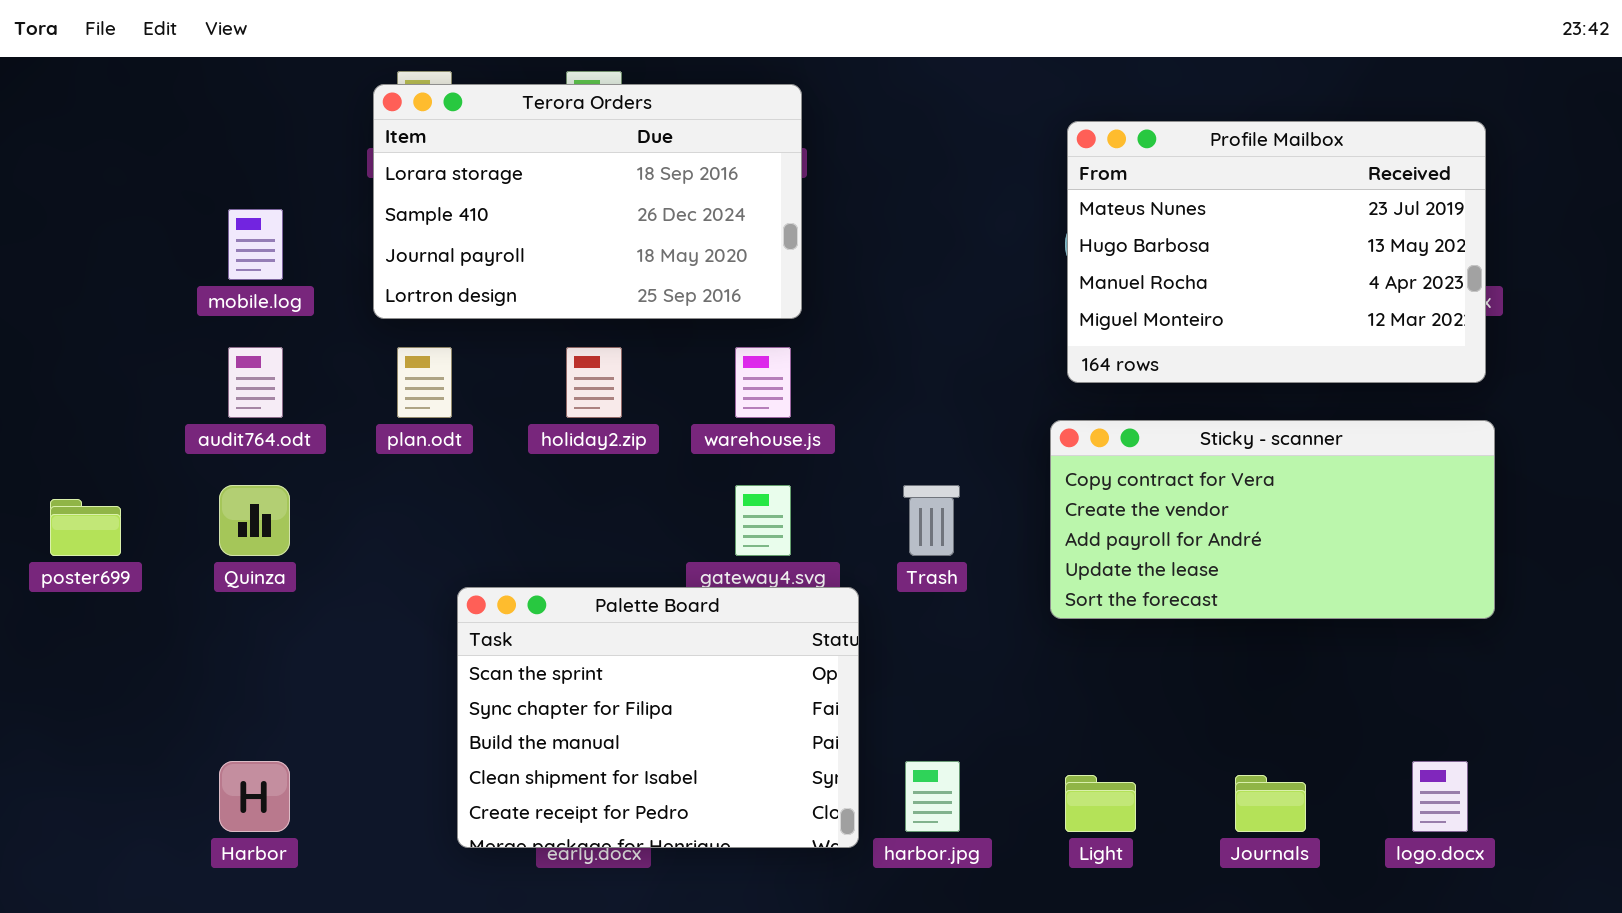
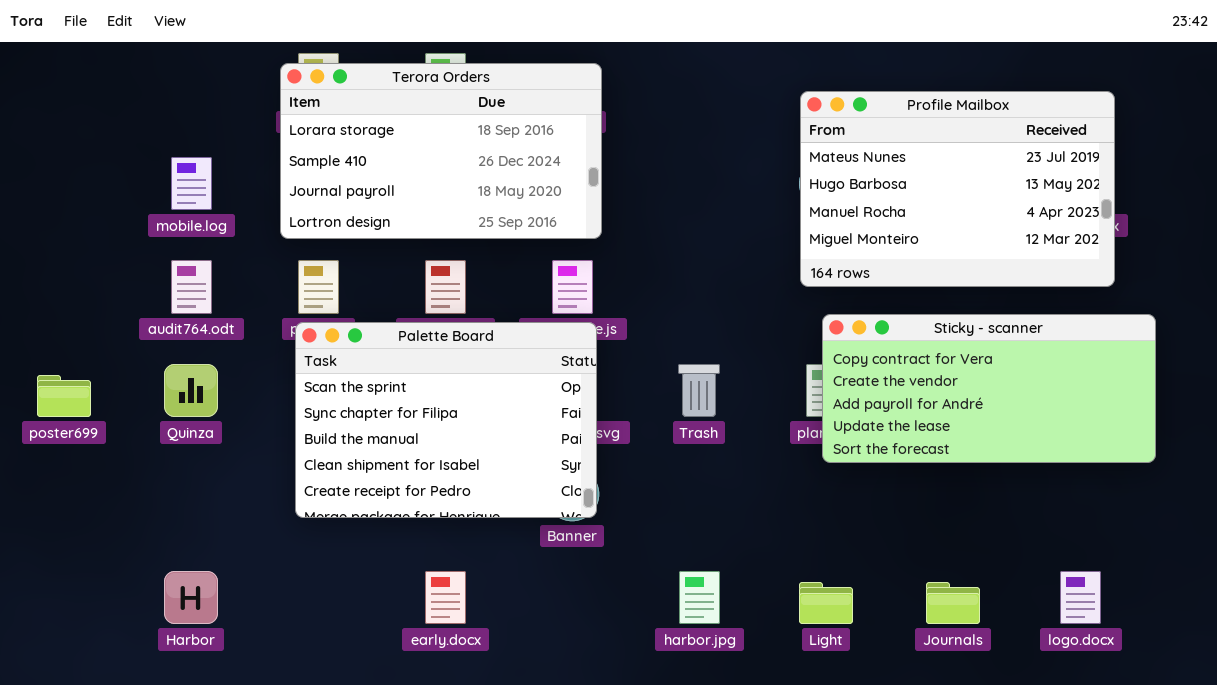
Sticky - scanner: [1050,420,1495,619] -> [822,314,1156,463], moved
Palette Board: [457,587,859,848] -> [295,322,597,518], moved

